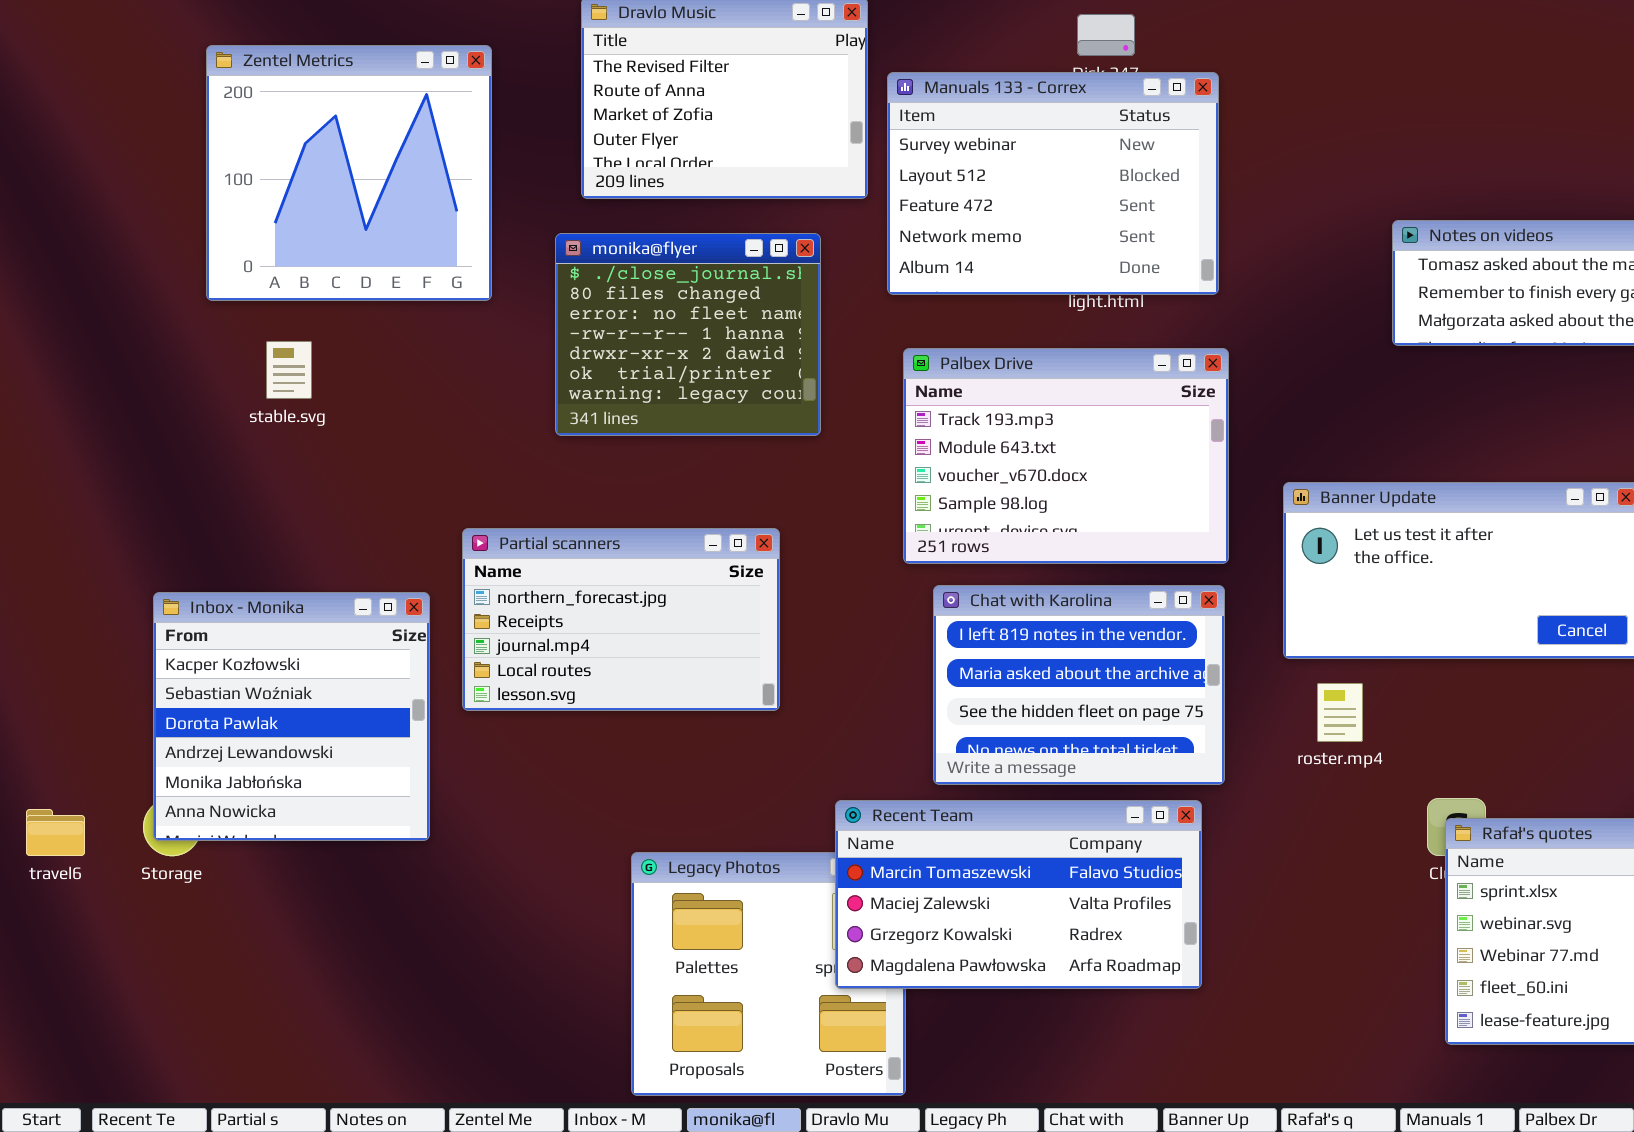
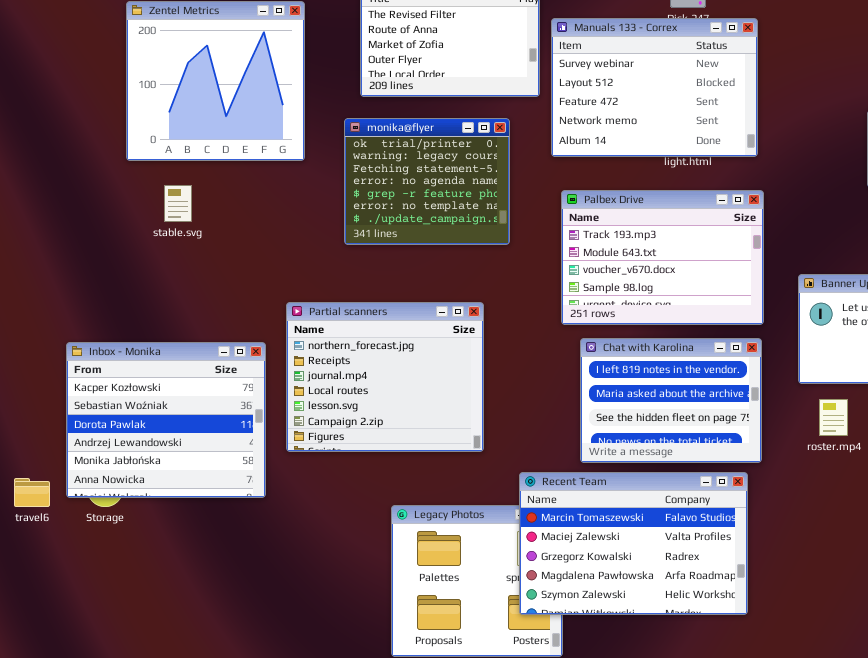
monika@flyer: [555,233,821,436] -> [344,118,510,245], scrolled down 5 rows
Partial scanners: [462,528,780,711] -> [286,302,484,452], resized
Inbox - Monika: [153,592,430,841] -> [66,342,266,498], resized
Recent Team: [835,800,1202,989] -> [519,472,748,615], resized

